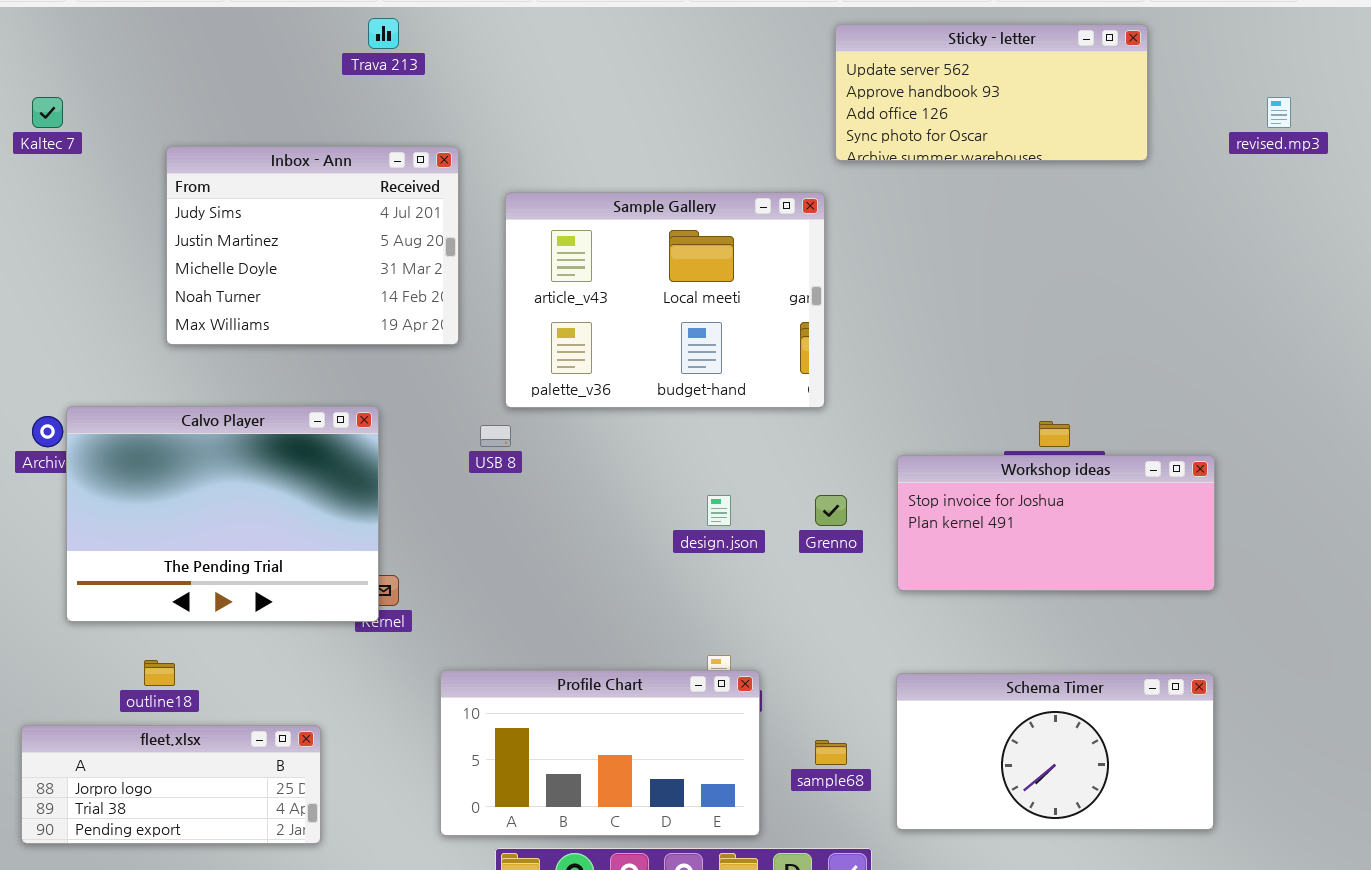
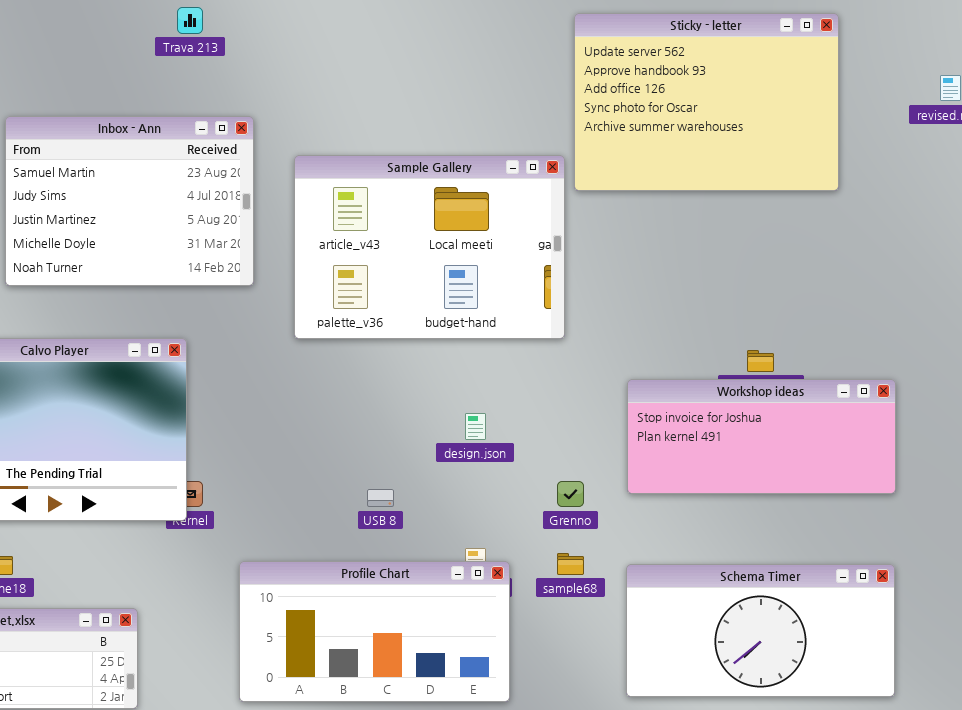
Sticky - letter: [835,24,1148,161] -> [574,13,839,191], resized
Inbox - Ann: [166,146,459,345] -> [5,116,254,286], scrolled up 1 row
USB 8: [480,425,511,447] -> [367,489,394,507], moved
Grenno: [815,495,847,526] -> [557,481,584,507], moved
sample68: [815,740,847,765] -> [557,553,584,575], moved

